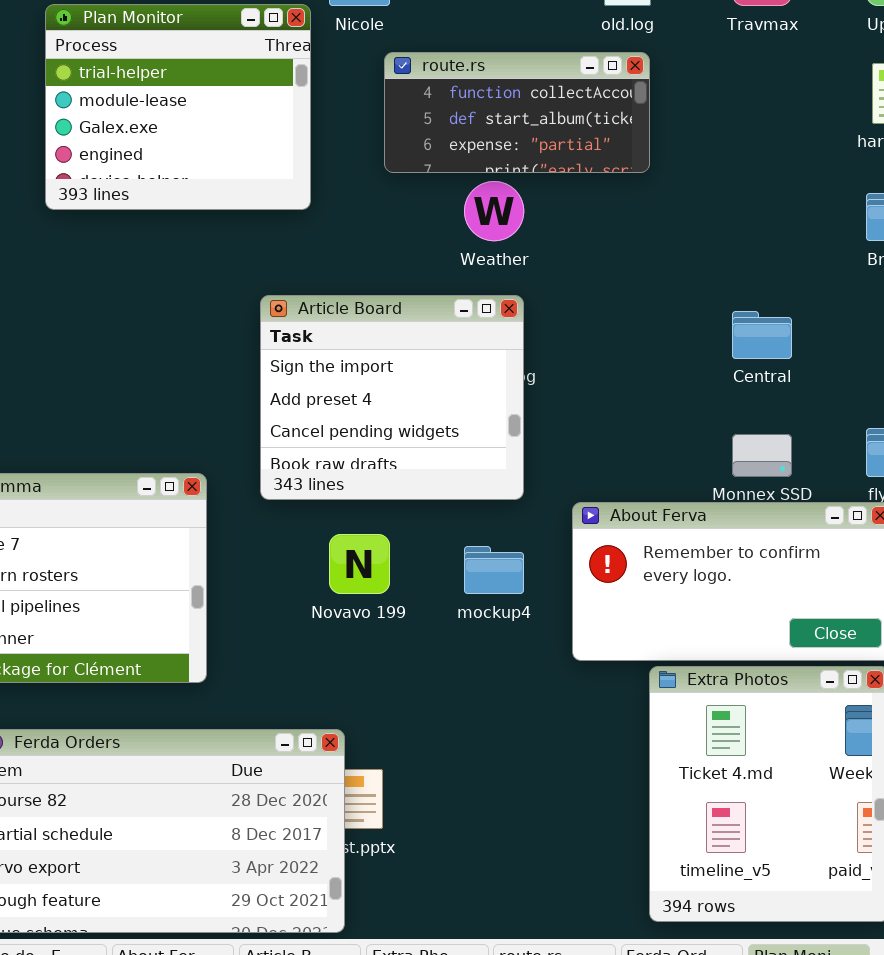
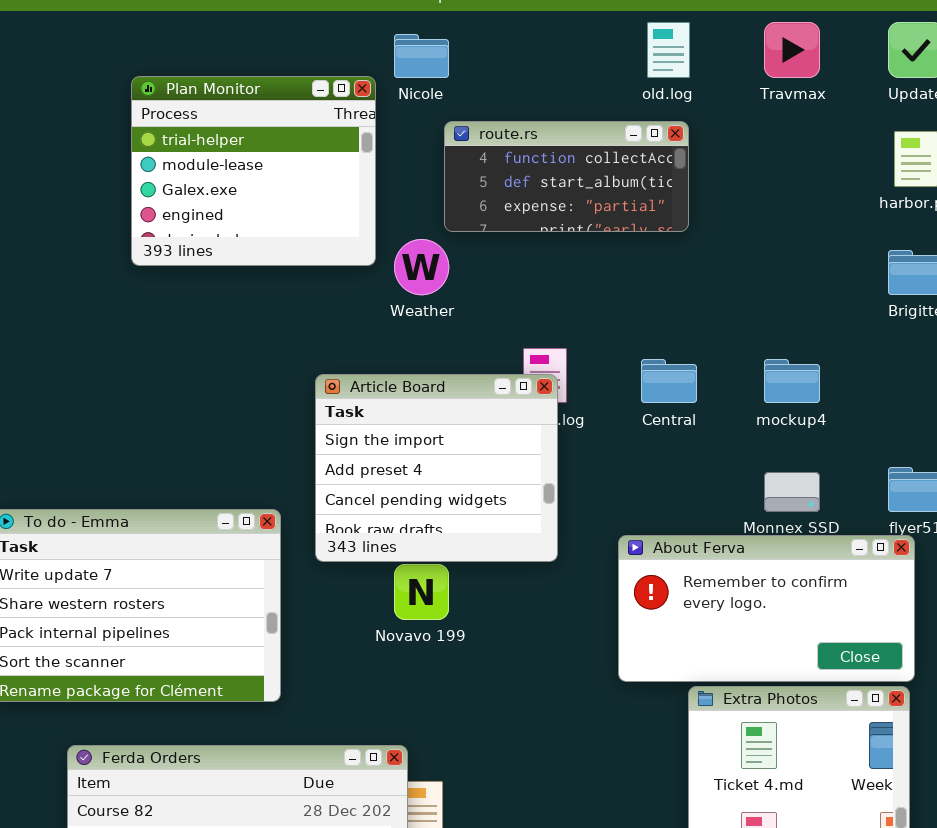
Weather: [464,181,524,241] -> [394,239,449,295], moved
Article Board: [260,295,524,500] -> [315,374,558,562], moved
Central: [732,311,792,359] -> [641,359,697,403], moved
mockup4: [464,546,524,594] -> [764,359,820,403], moved

